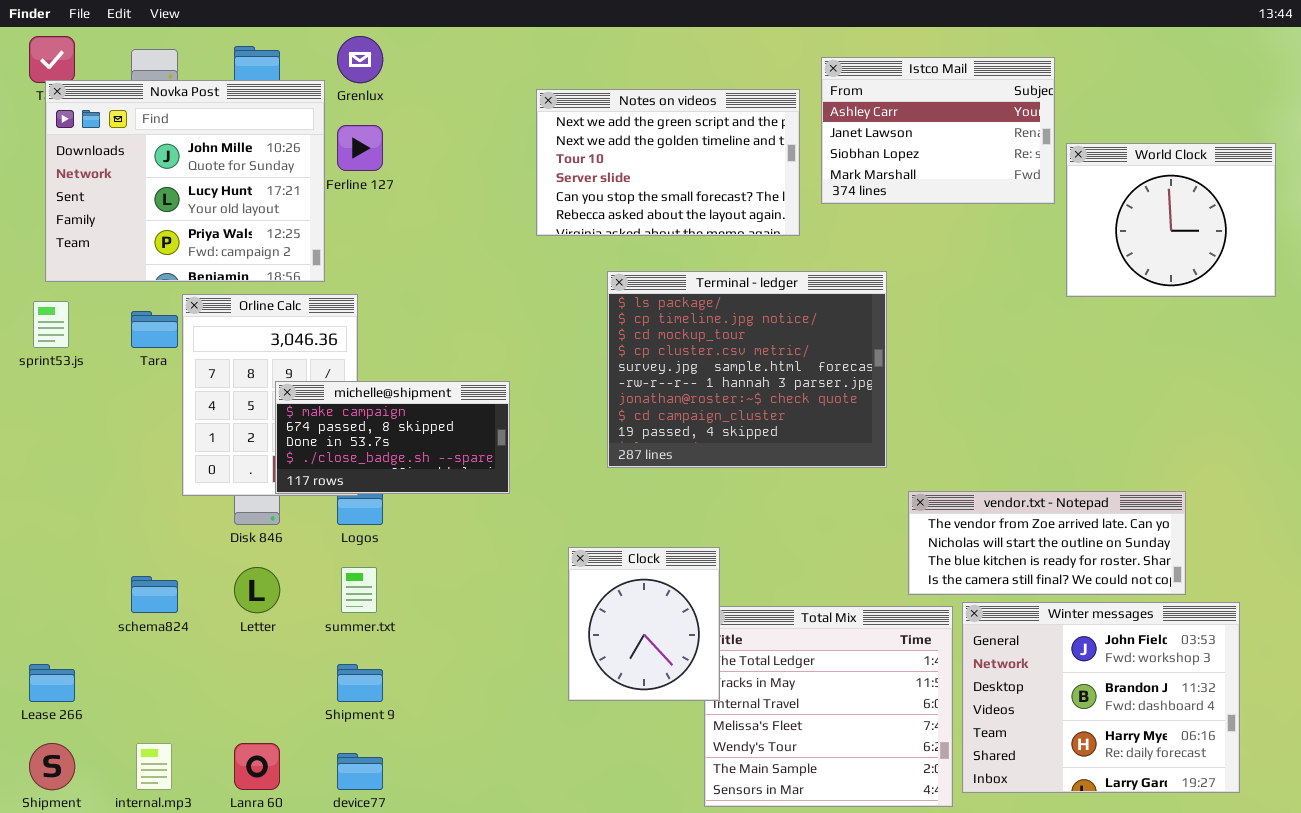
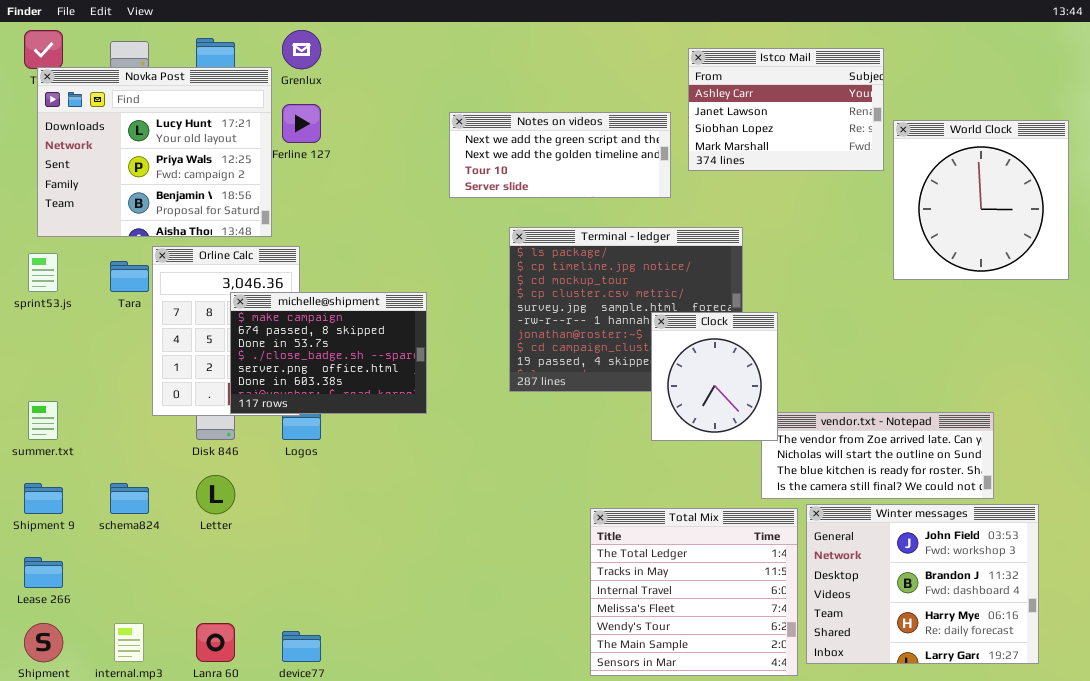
Novka Post: [45,80,325,282] -> [37,67,272,237], scrolled down 1 row
Notes on videos: [536,89,800,236] -> [449,112,671,198], resized
World Clock: [1066,143,1276,297] -> [893,120,1069,280], resized
michelle@shipment: [275,381,510,494] -> [230,292,427,414], resized
Clock: [568,547,720,701] -> [651,312,778,441], moved
summer.txt: [341,567,377,613] -> [28,401,58,440], moved
Shipment 9: [337,664,383,702] -> [24,483,63,514], moved

